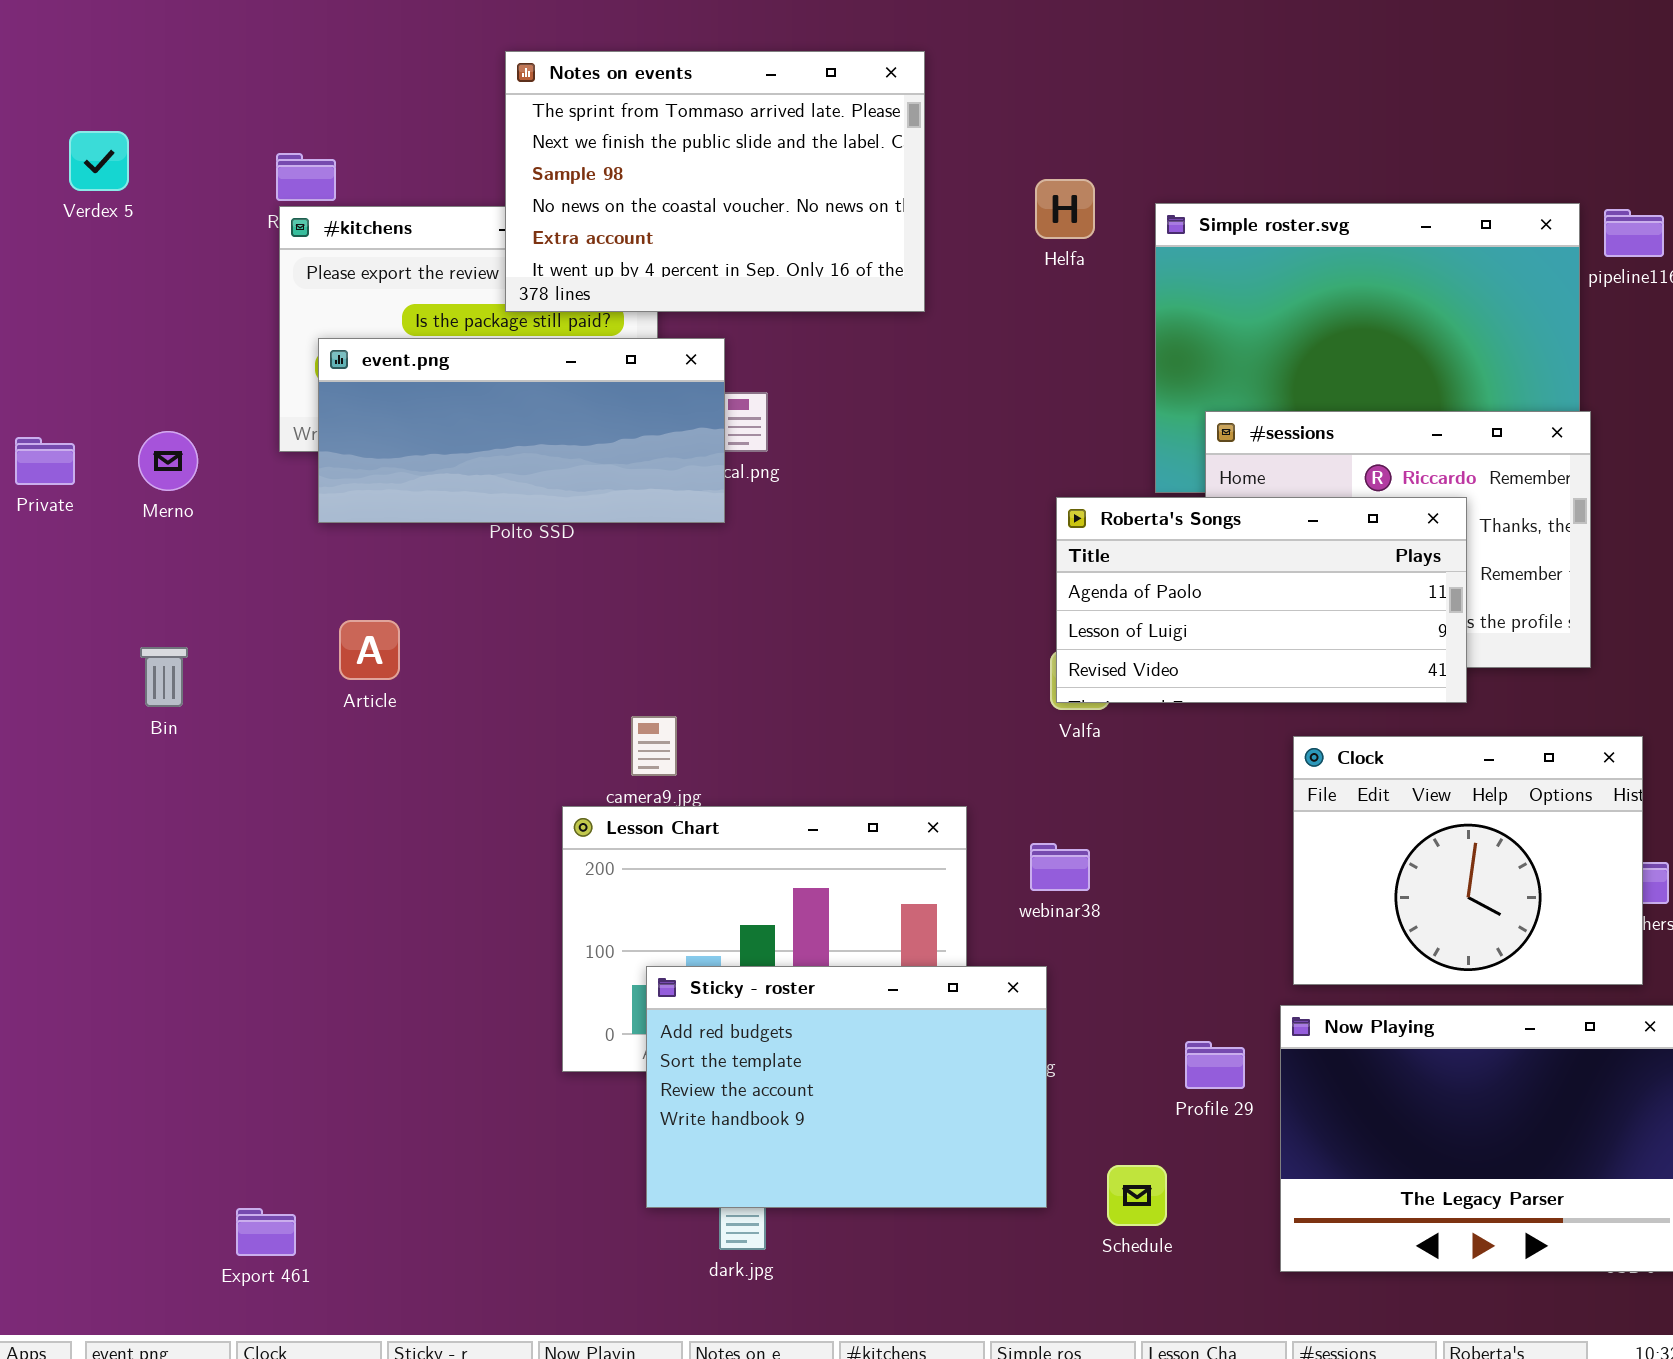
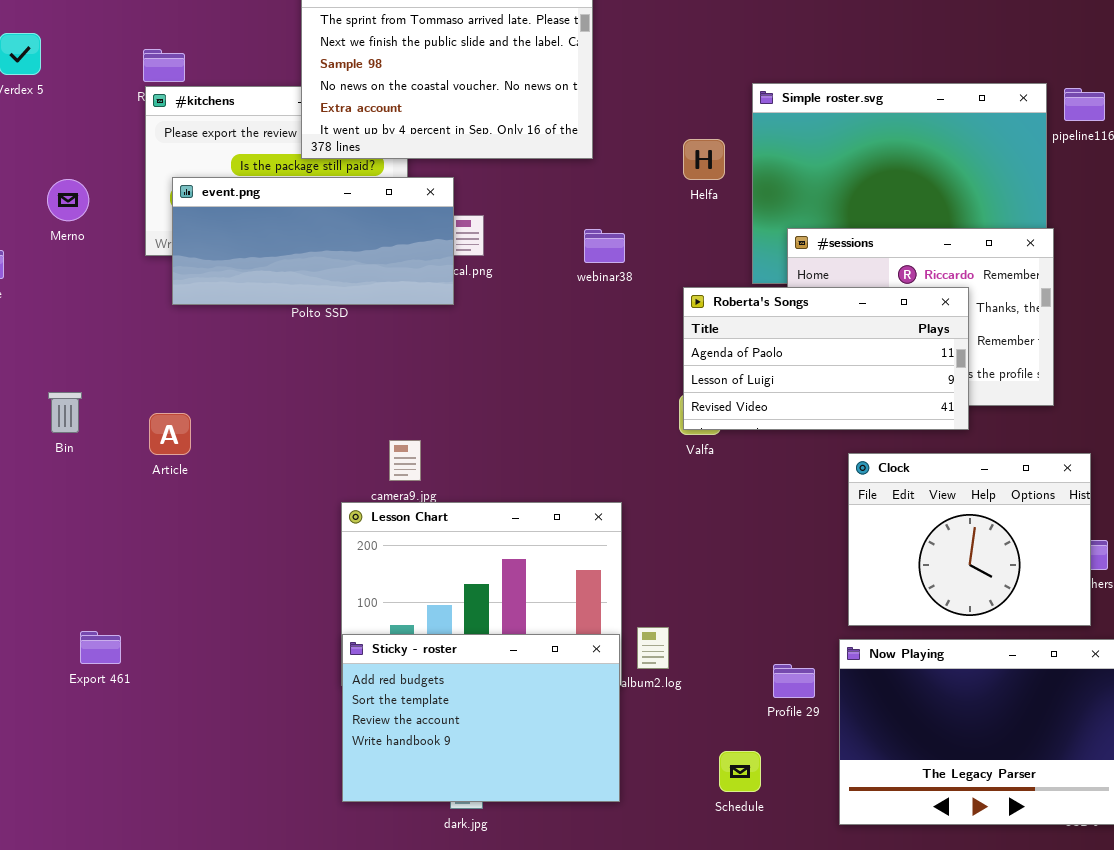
Helfa: [1035,179,1095,239] -> [683,139,725,180], moved
Merno: [138,431,198,491] -> [47,179,89,221], moved
Article: [339,620,400,680] -> [149,413,191,455], moved
webinar38: [1030,843,1090,891] -> [584,229,625,263], moved
Sticky - roster: [646,966,1047,1208] -> [342,634,620,802], moved
Export 461: [236,1208,296,1256] -> [80,631,121,664], moved

